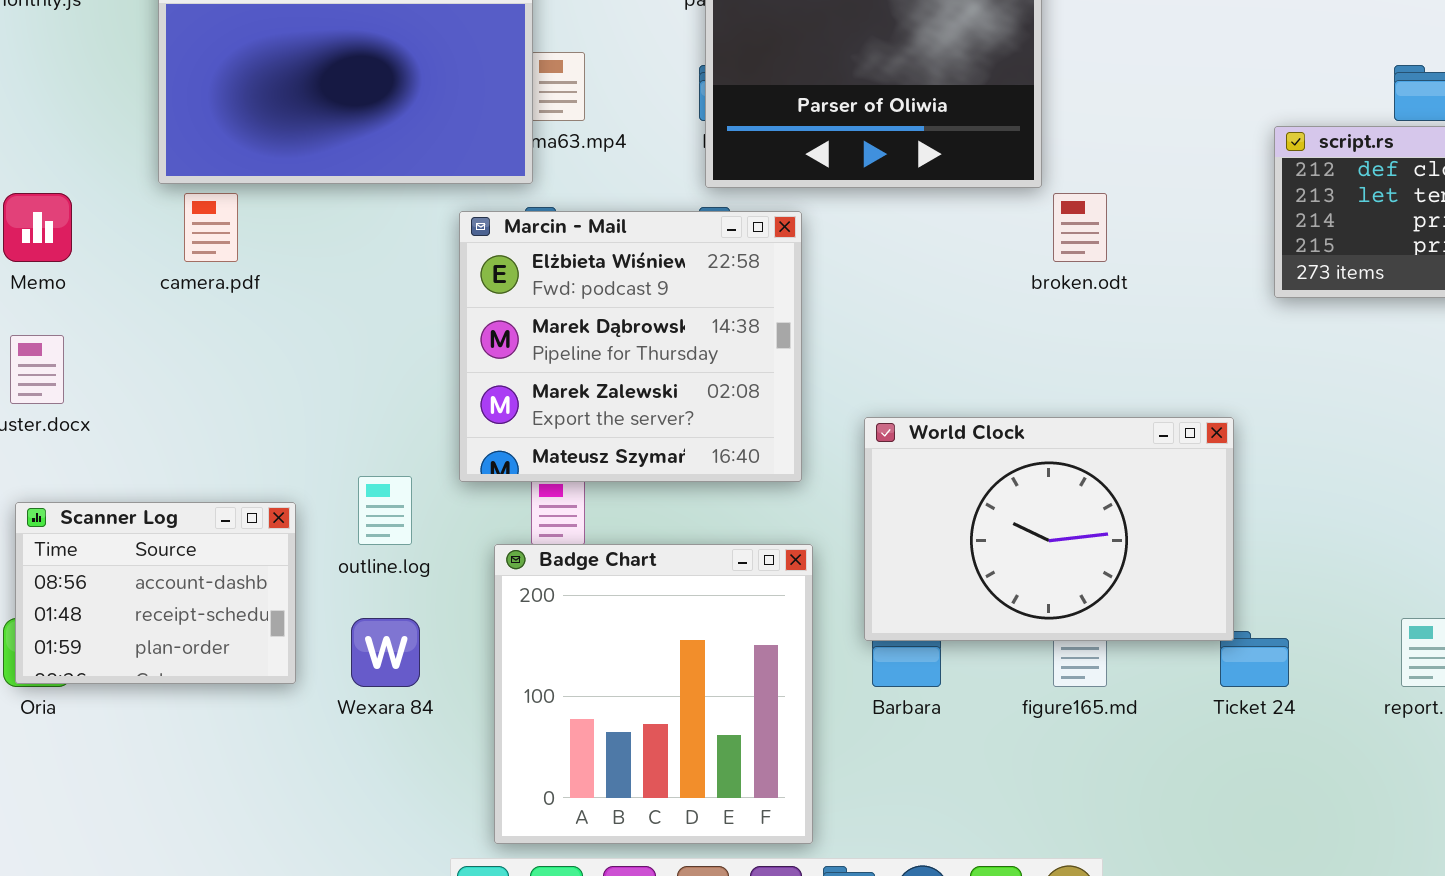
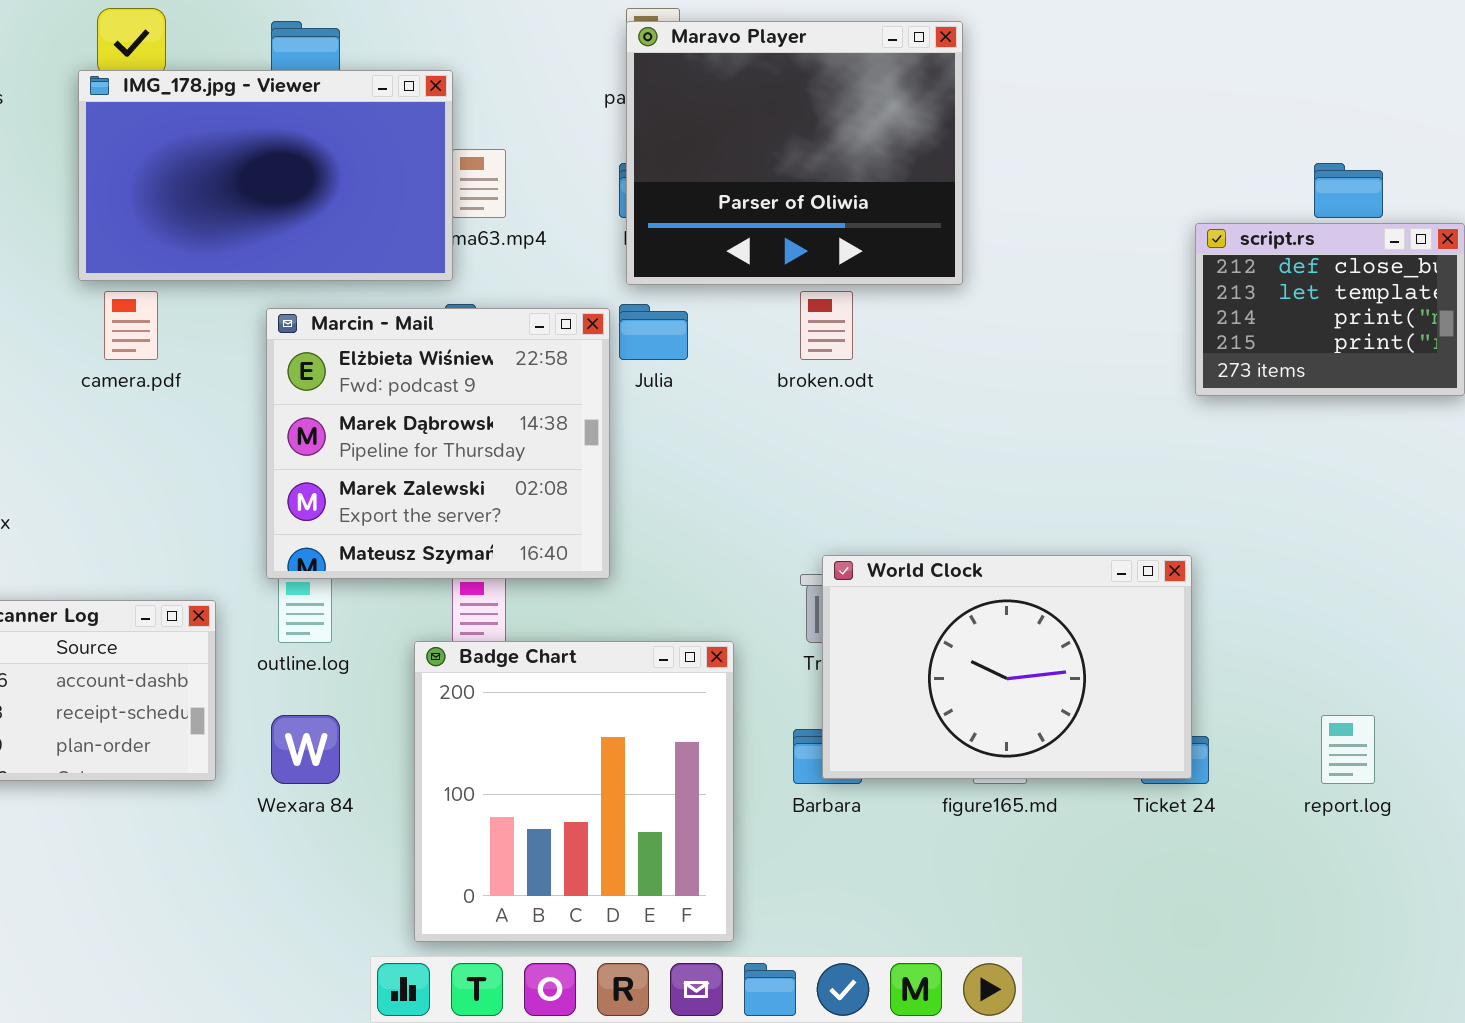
broken.odt: [1053,193,1107,262] -> [800,291,853,360], moved
Marcin - Mail: [459,211,802,482] -> [266,308,610,579], moved
World Clock: [864,417,1234,641] -> [822,555,1192,779], moved

